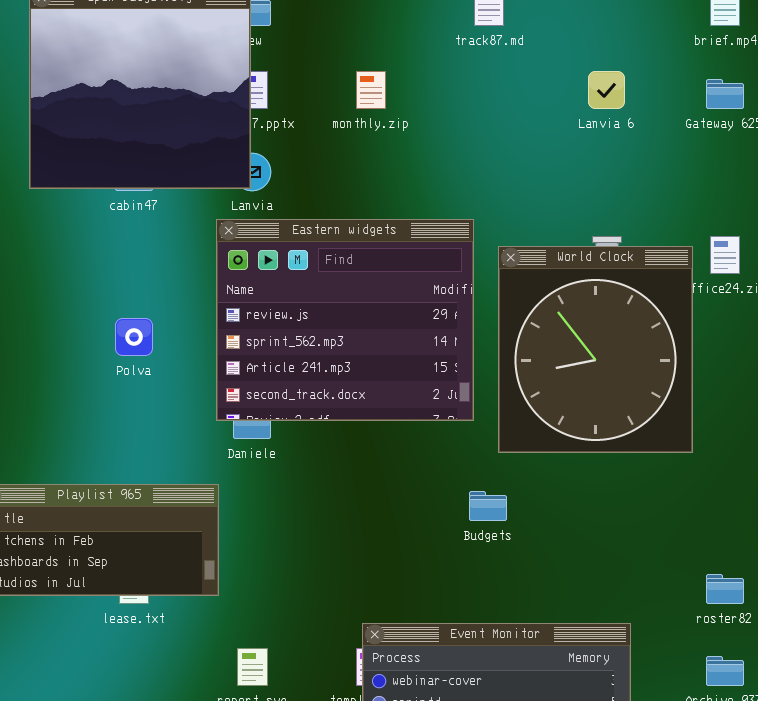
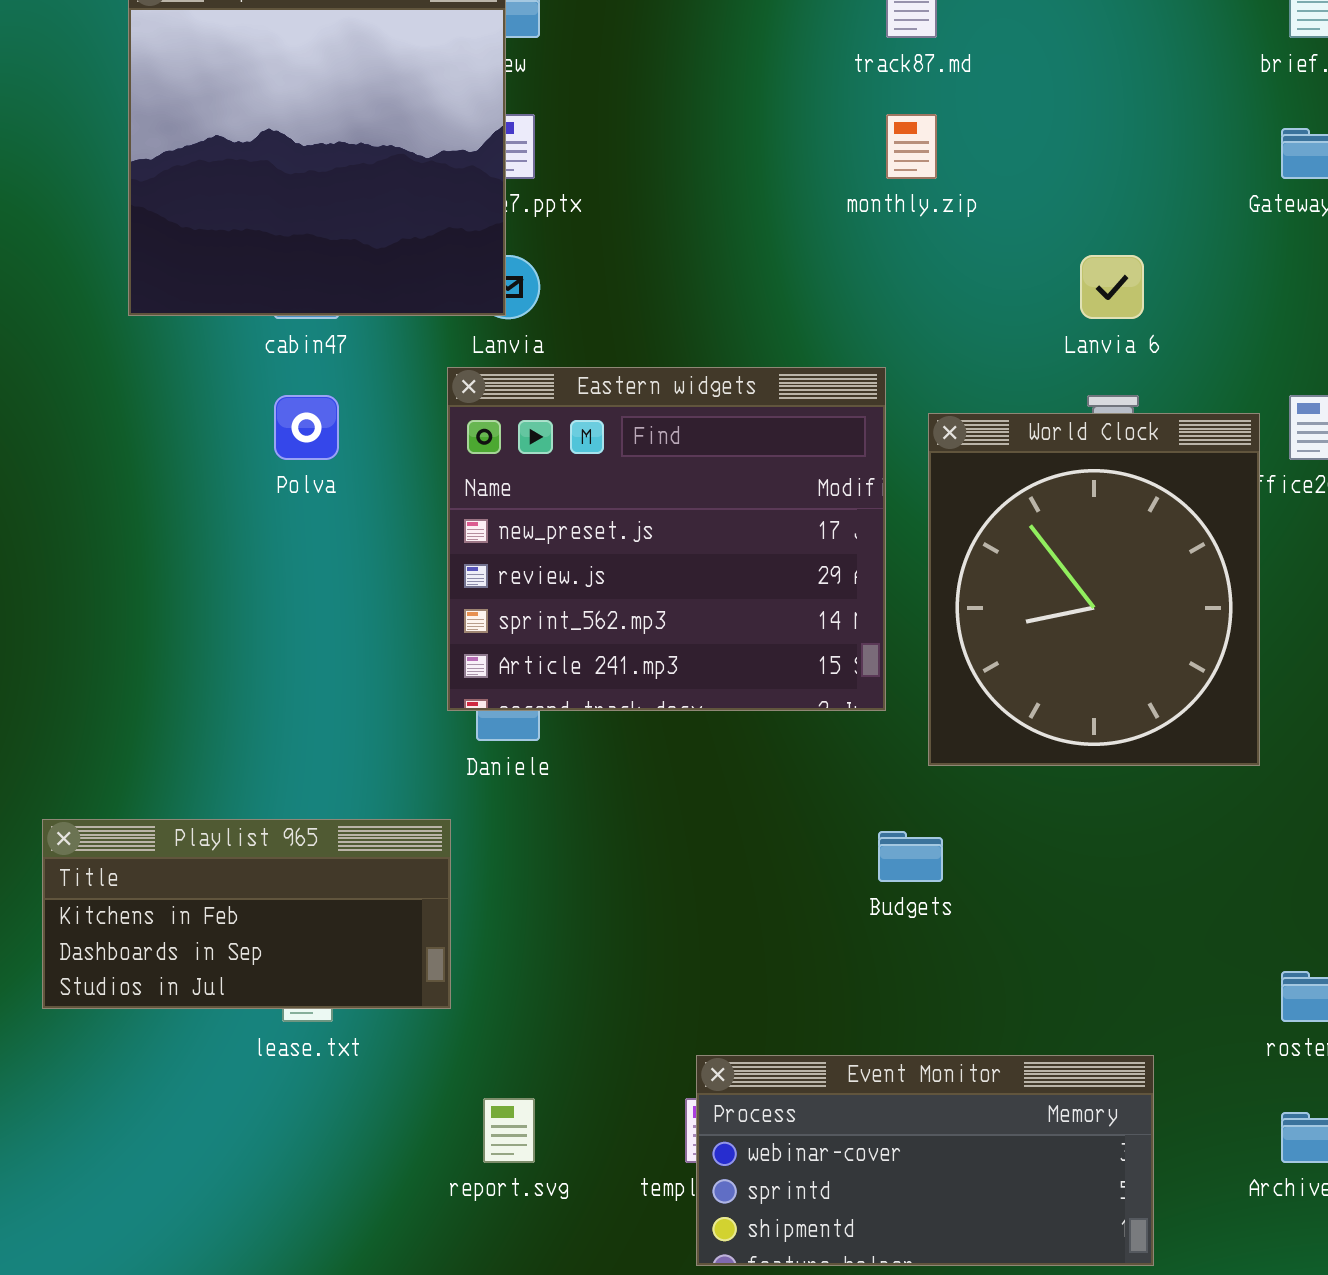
monthly.zip: [356,71,386,109] -> [886,114,937,179], moved
Lanvia 6: [588,71,625,109] -> [1080,255,1144,319], moved
Eastern widgets: [216,219,474,421] -> [447,367,886,711], scrolled up 1 row
Polva: [115,318,153,356] -> [274,395,339,460], moved

